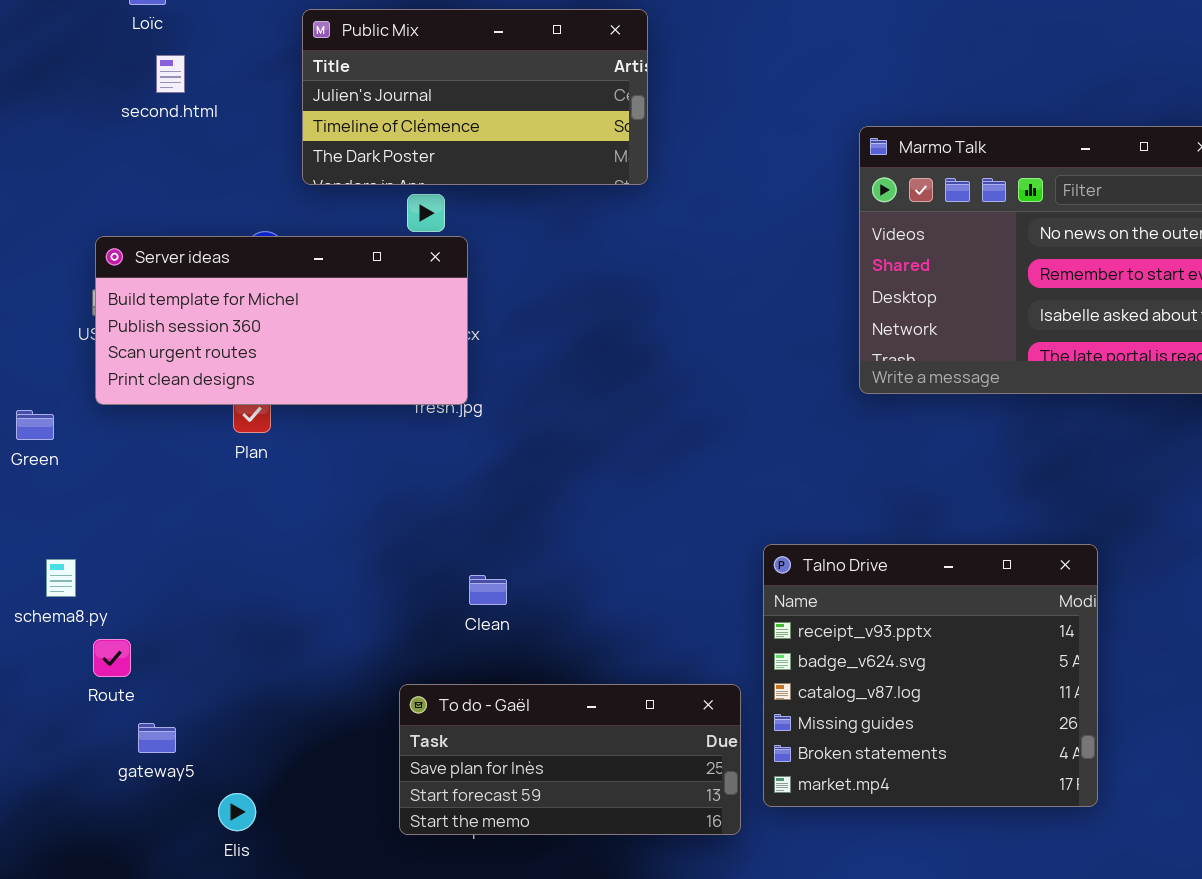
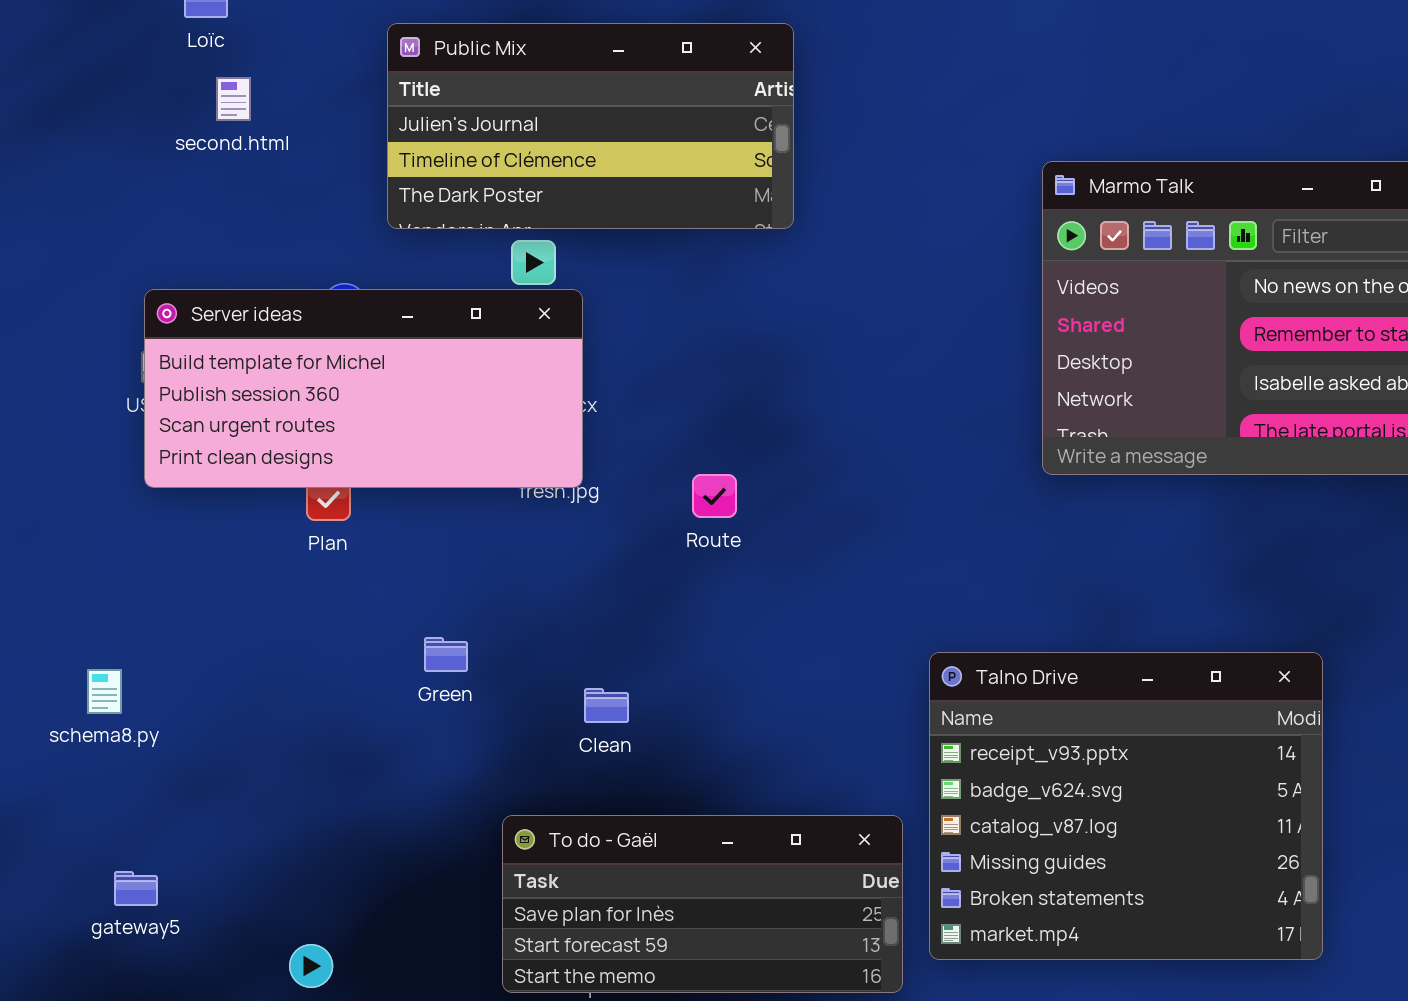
Green: [16,410,54,440] -> [424,637,468,672], moved
Route: [93,639,131,677] -> [692,474,737,518], moved
gateway5: [138,723,176,753] -> [114,871,158,906], moved

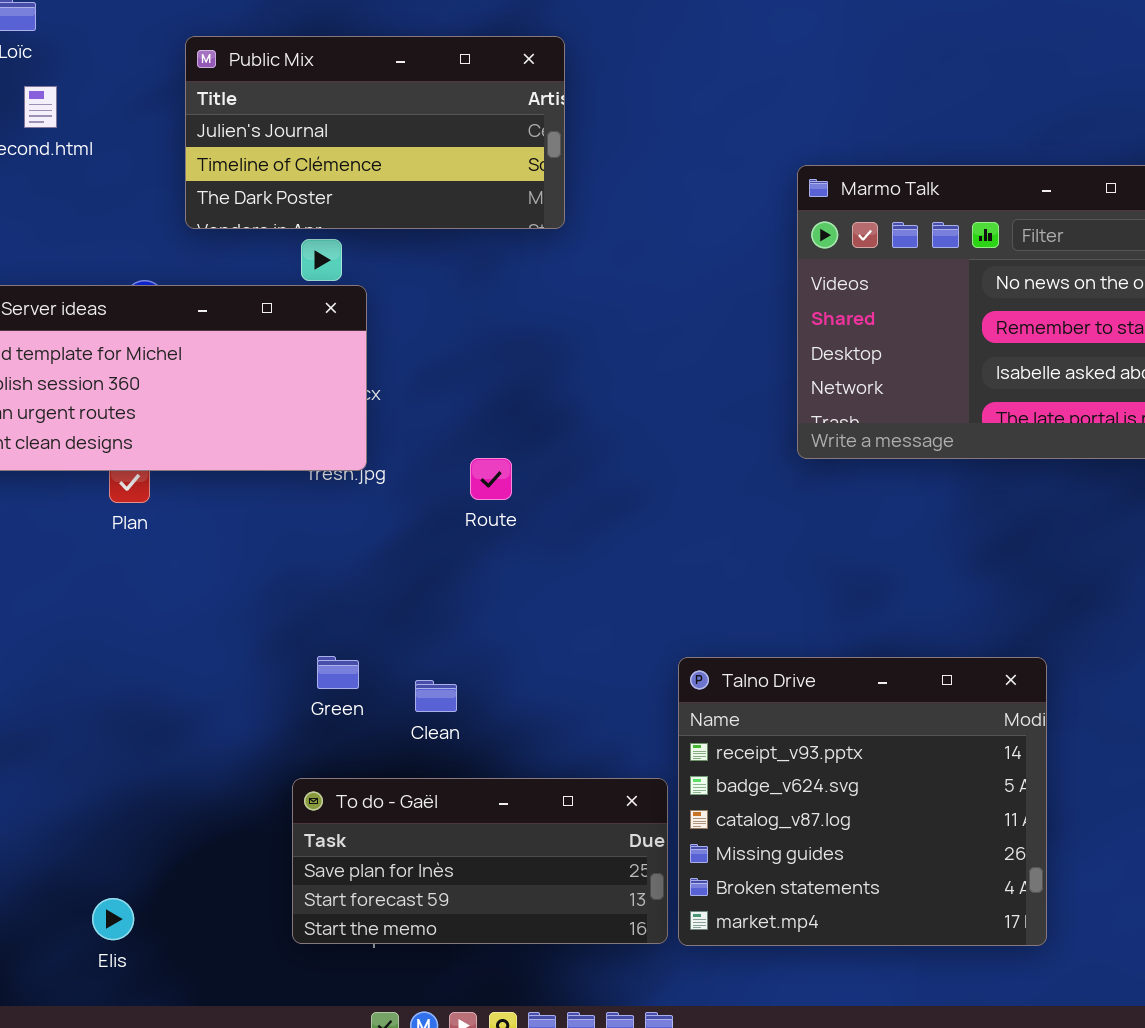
Green: [424,637,468,672] -> [317,656,359,689], moved
Talno Drive: [929,652,1323,960] -> [678,657,1047,946], moved
Clean: [584,688,629,723] -> [415,680,457,712], moved

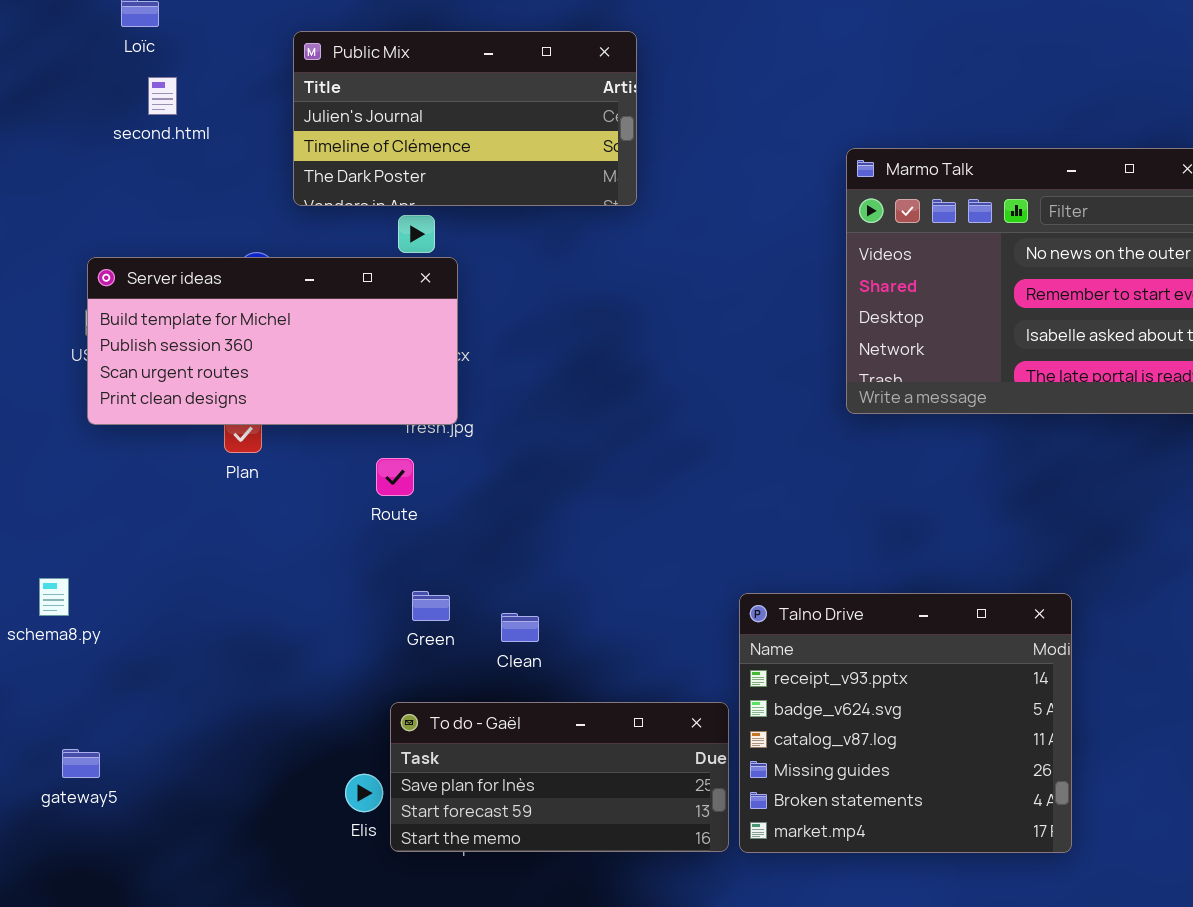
Route: [470,458,512,500] -> [376,458,414,496], moved
Elis: [92,898,134,940] -> [345,774,383,812], moved

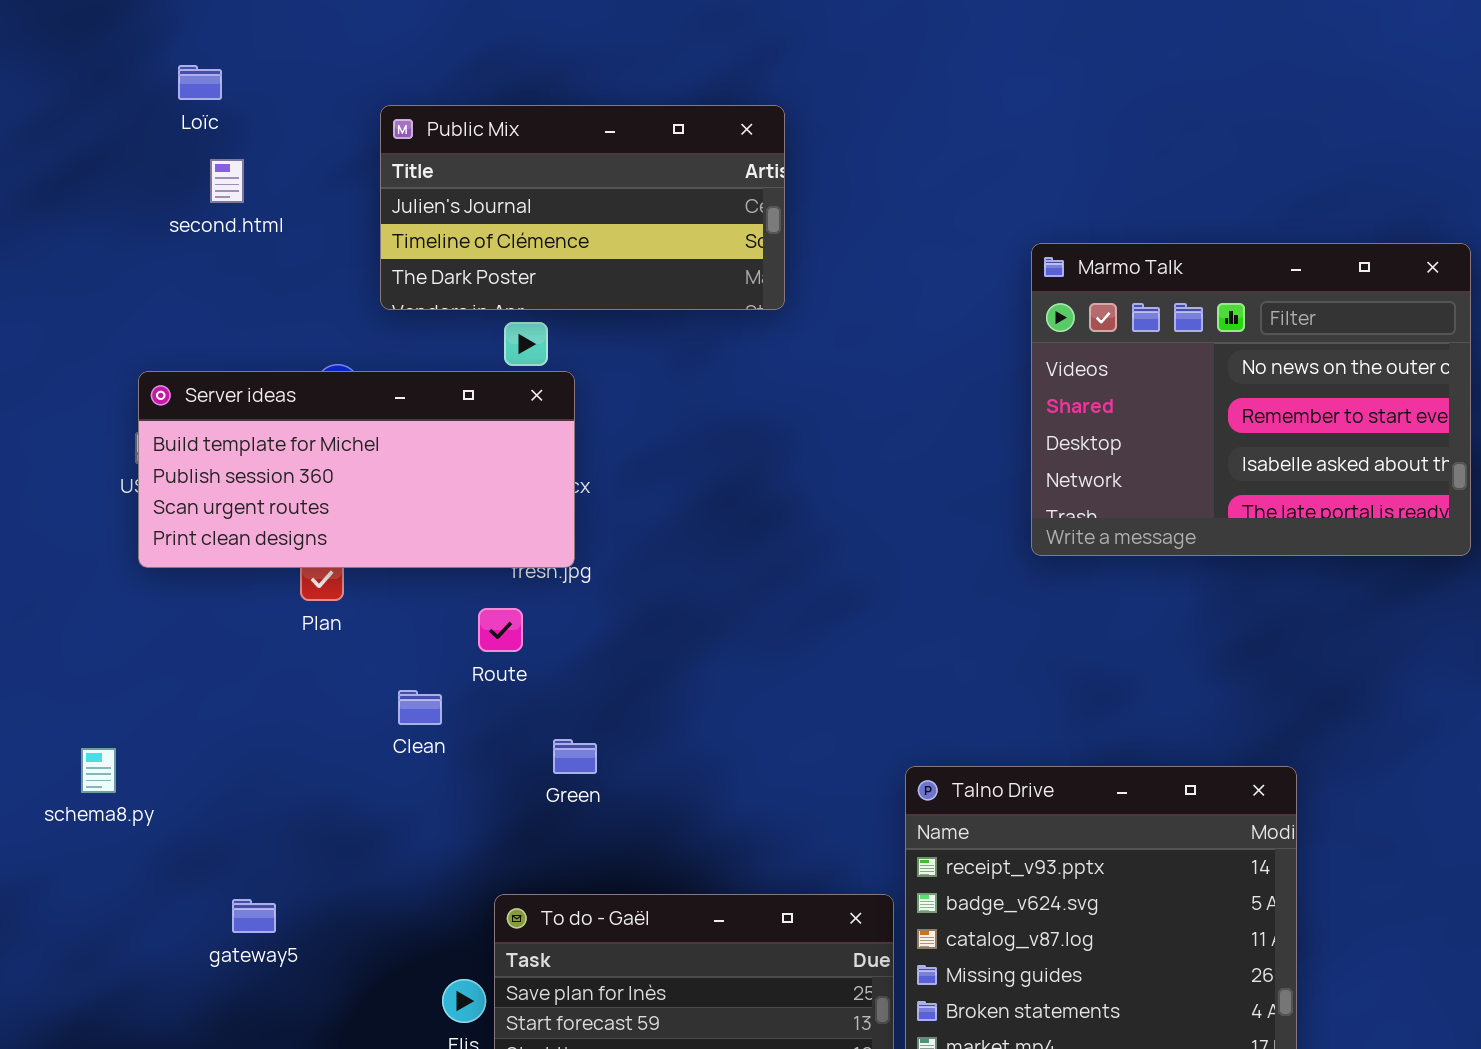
Green: [412,591,450,621] -> [553,739,597,774], moved
Clean: [501,613,539,642] -> [398,690,442,725], moved
gateway5: [62,749,100,778] -> [232,899,276,933], moved

